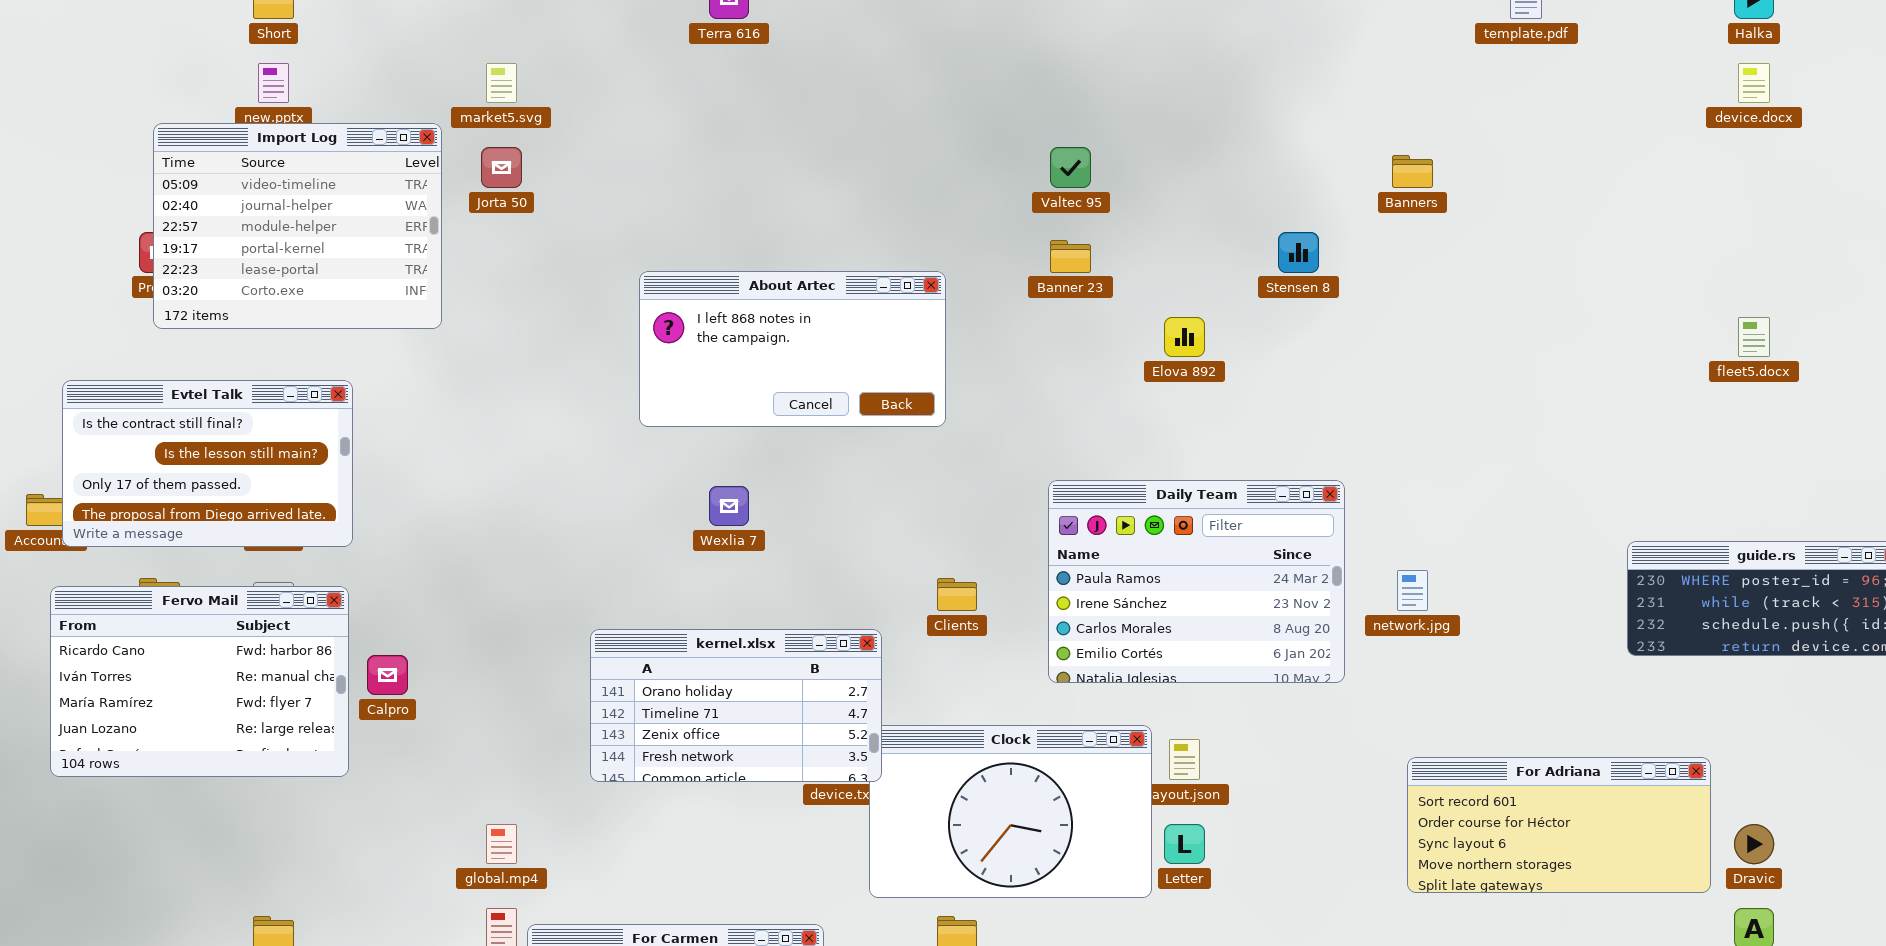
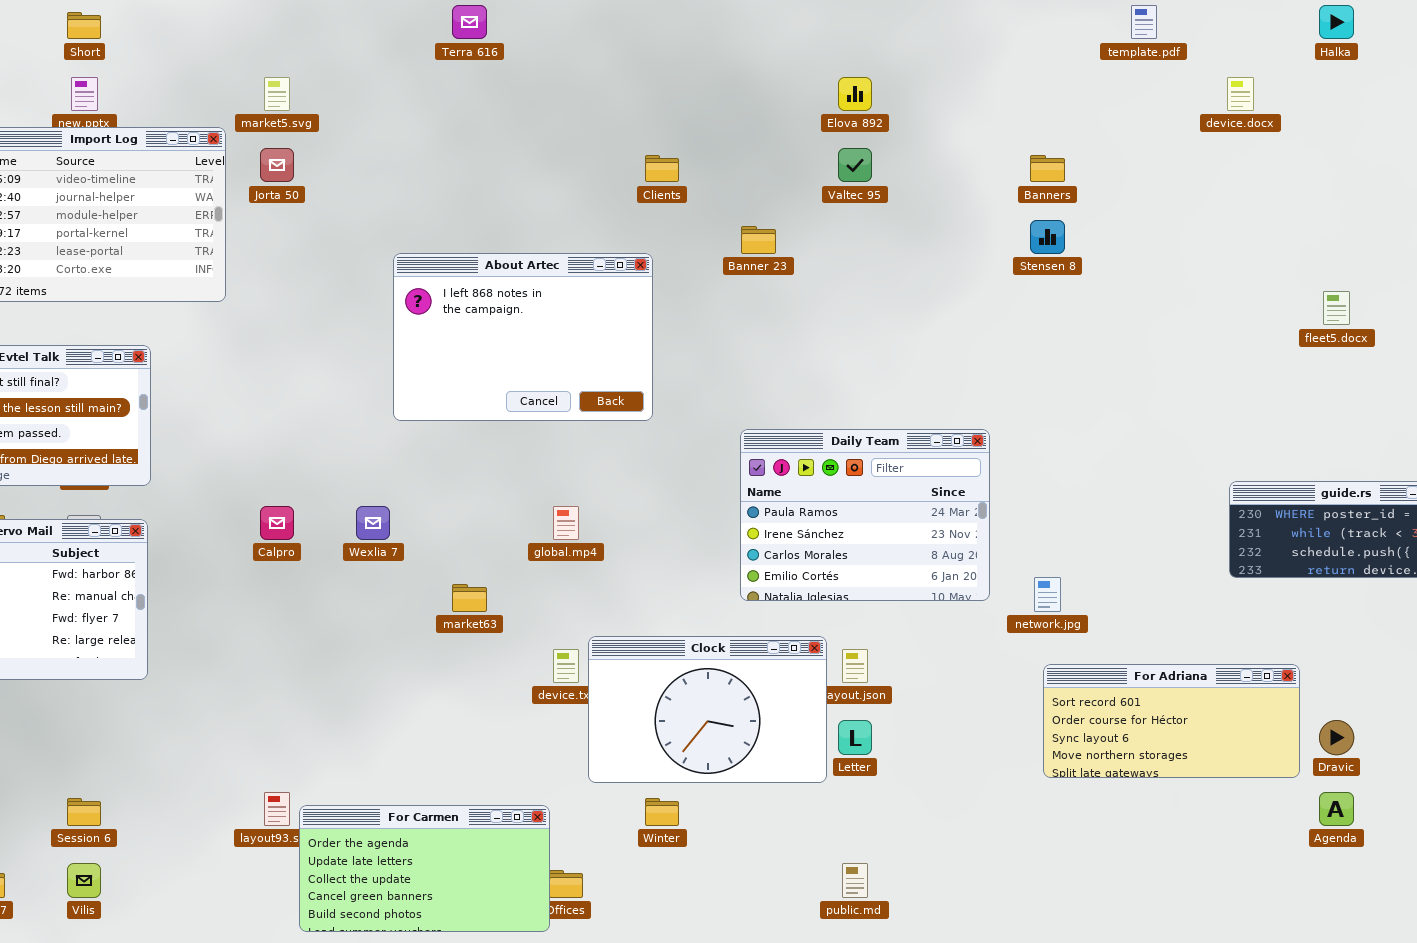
device.docx: [1738,63,1770,103] -> [1227,77,1254,111], moved
Valtec 95: [1050,147,1091,188] -> [838,148,872,182], moved
Stensen 8: [1278,232,1319,273] -> [1030,220,1065,254], moved
About Artec: [639,271,946,427] -> [393,253,653,421], resized
Elova 892: [1164,317,1205,357] -> [838,77,872,111], moved
Wexlia 7: [709,486,749,526] -> [356,506,390,540], moved
network.jpg: [1397,570,1428,611] -> [1034,577,1061,612], moved
Clients: [937,578,977,611] -> [645,155,679,182], moved
kernel.xlsx: [590,629,882,782] -> none, closed
Calpro: [367,655,408,695] -> [260,506,294,540], moved
global.mp4: [486,824,517,864] -> [553,506,579,540], moved

